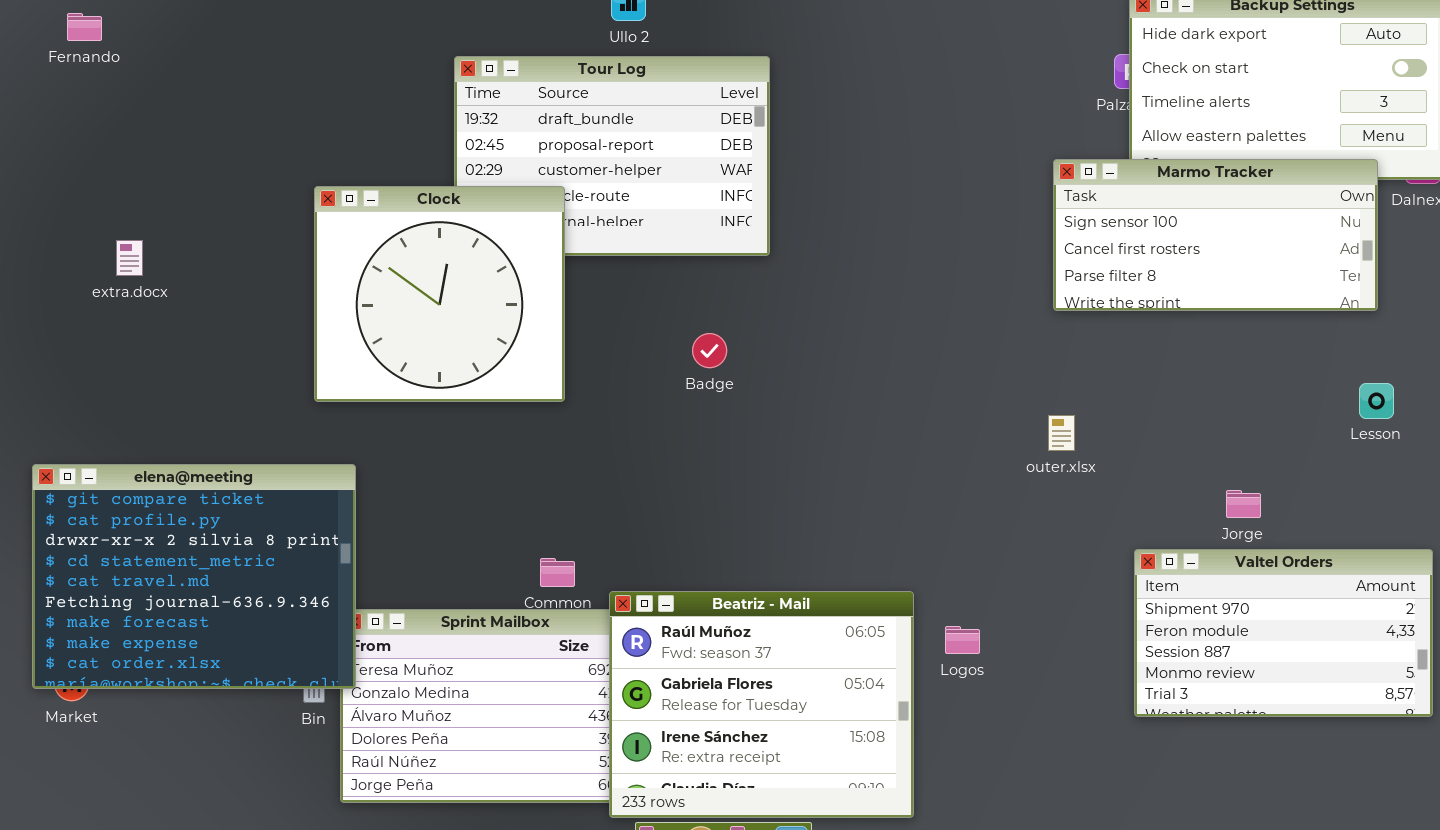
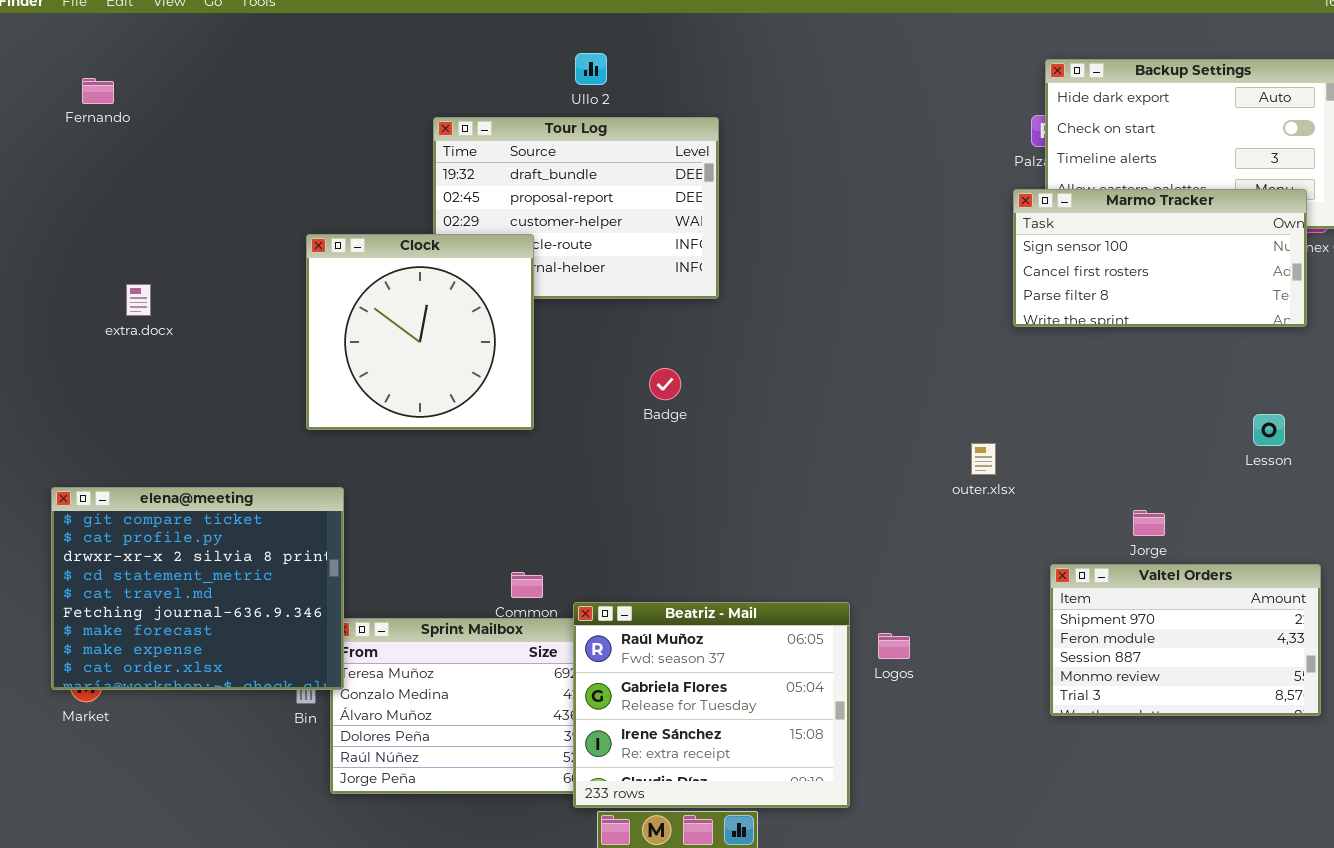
Marmo Tracker: [1053,159,1378,311] -> [1013,189,1307,327], moved

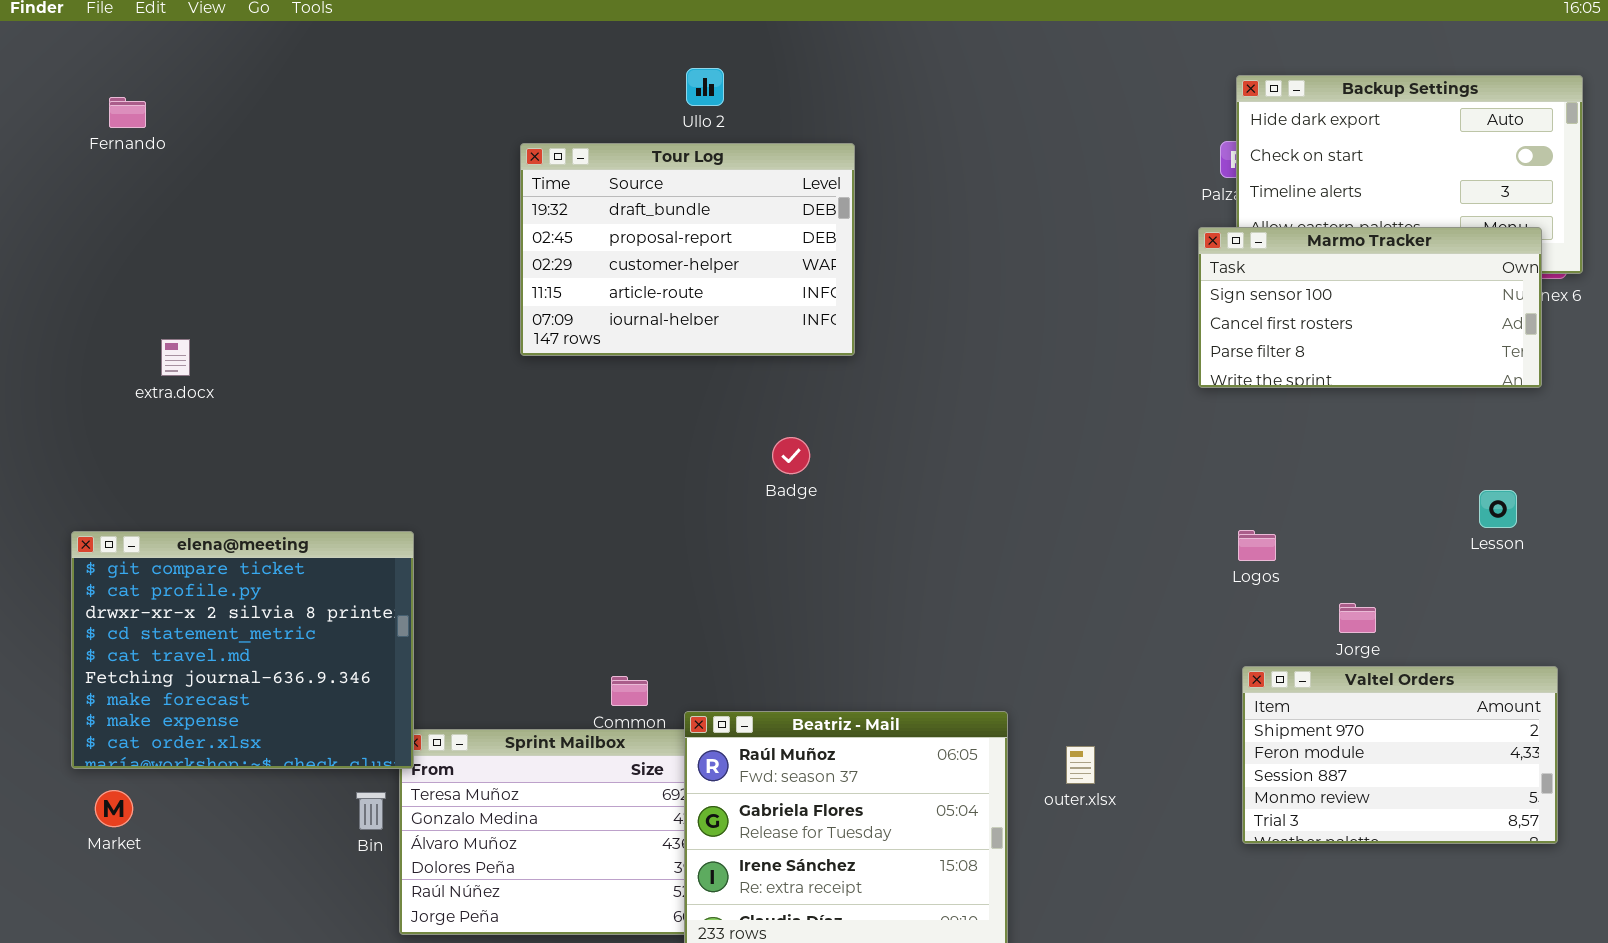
Clock: [306,234,534,430] -> none, closed
outer.xlsx: [971,443,996,475] -> [1066,746,1095,784], moved
elena@meeting: [51,487,344,690] -> [71,531,414,769], moved
Logos: [878,633,910,659] -> [1238,530,1276,561], moved

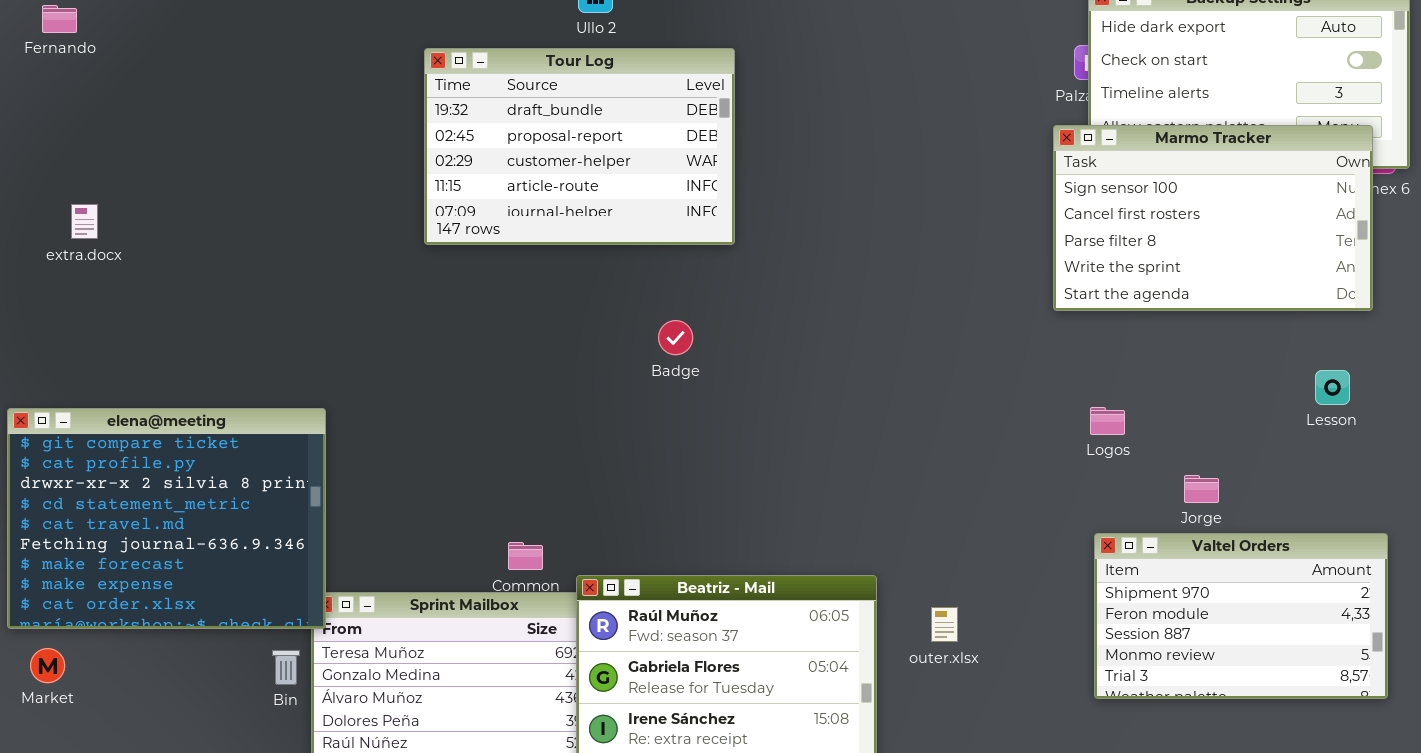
Marmo Tracker: [1198,227,1542,388] -> [1053,125,1373,311], resized
extra.docx: [161,339,190,376] -> [71,204,98,239], moved

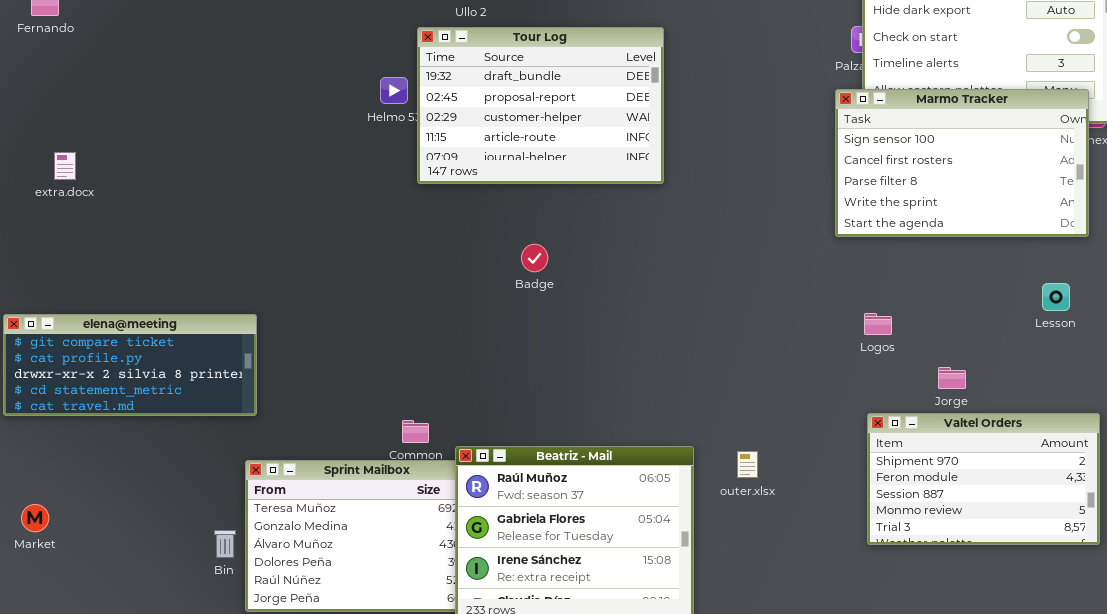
Tour Log: [424,48,735,245] -> [417,27,664,184], moved
elena@meeting: [7,408,326,629] -> [3,314,257,416], resized
outer.xlsx: [931,607,958,642] -> [737,451,758,478], moved
Bin: [272,650,300,685] -> [214,530,236,558], moved

